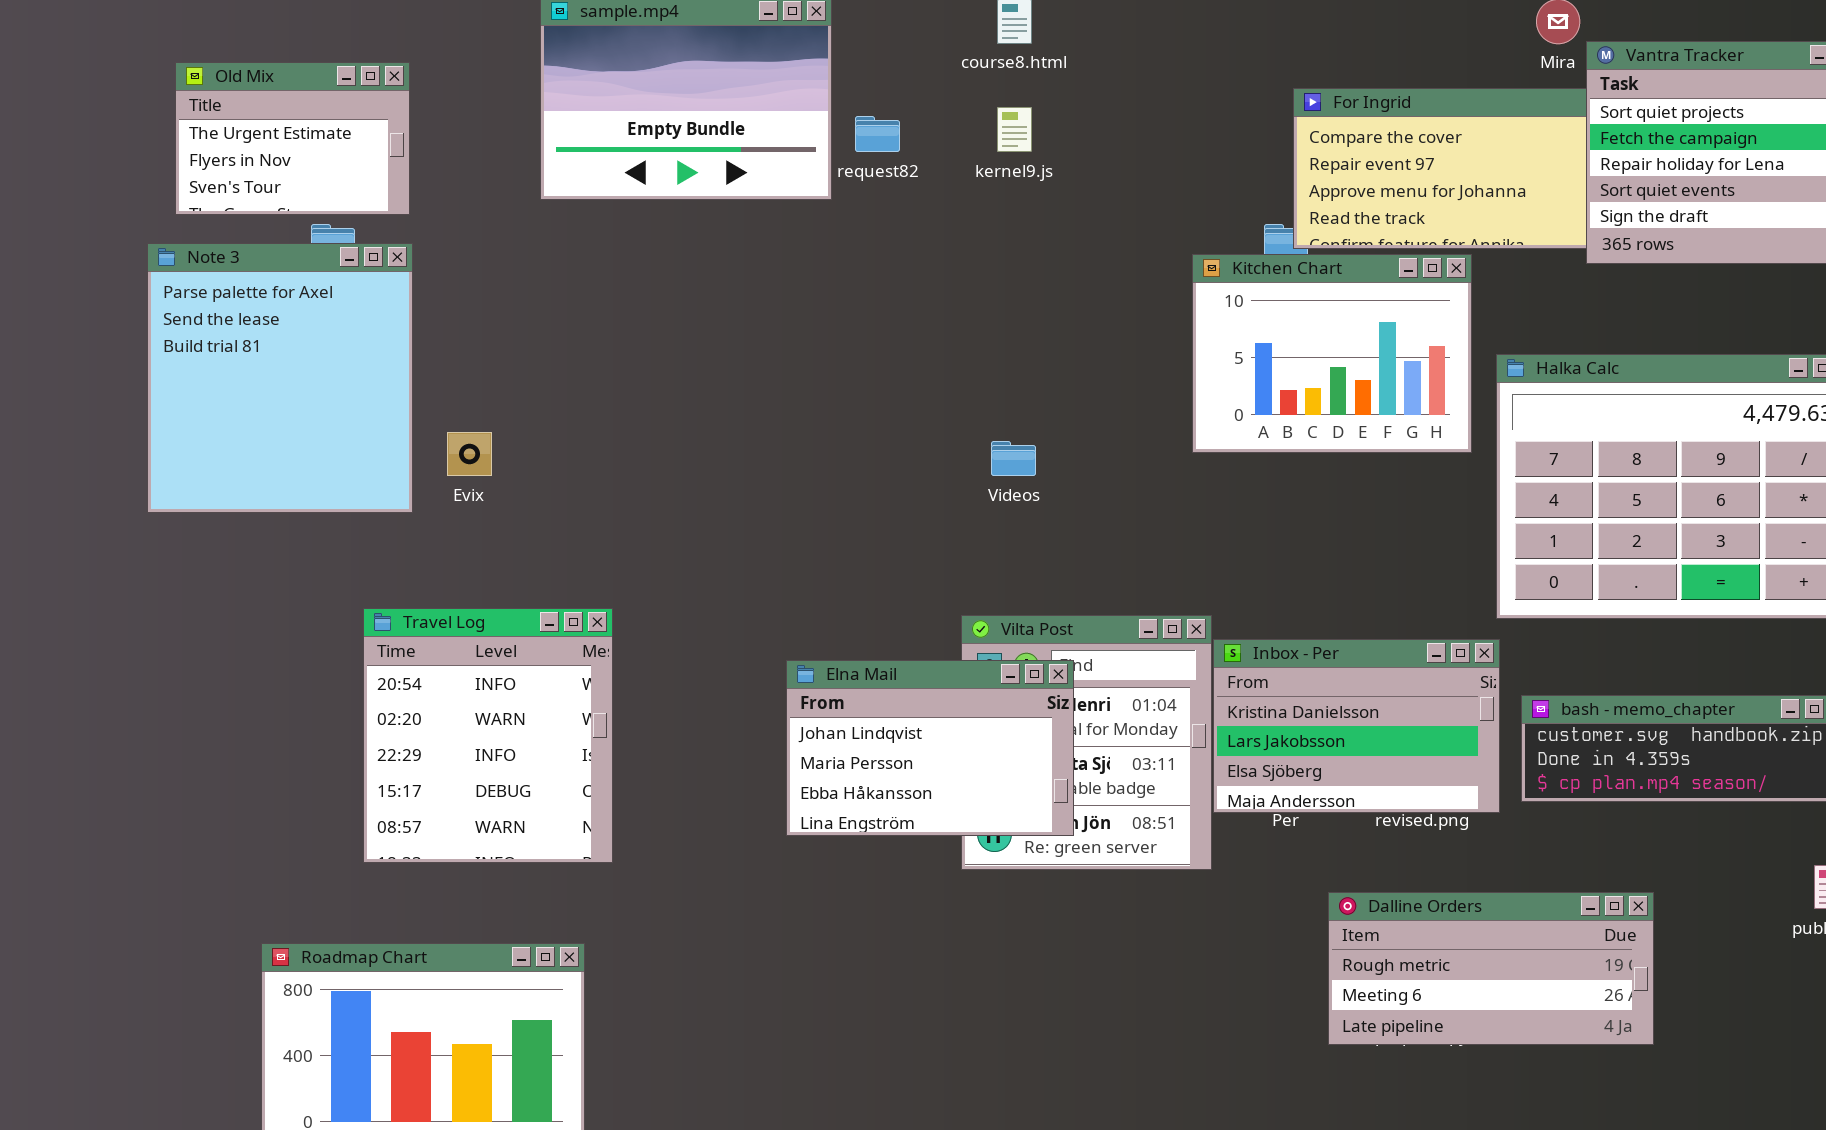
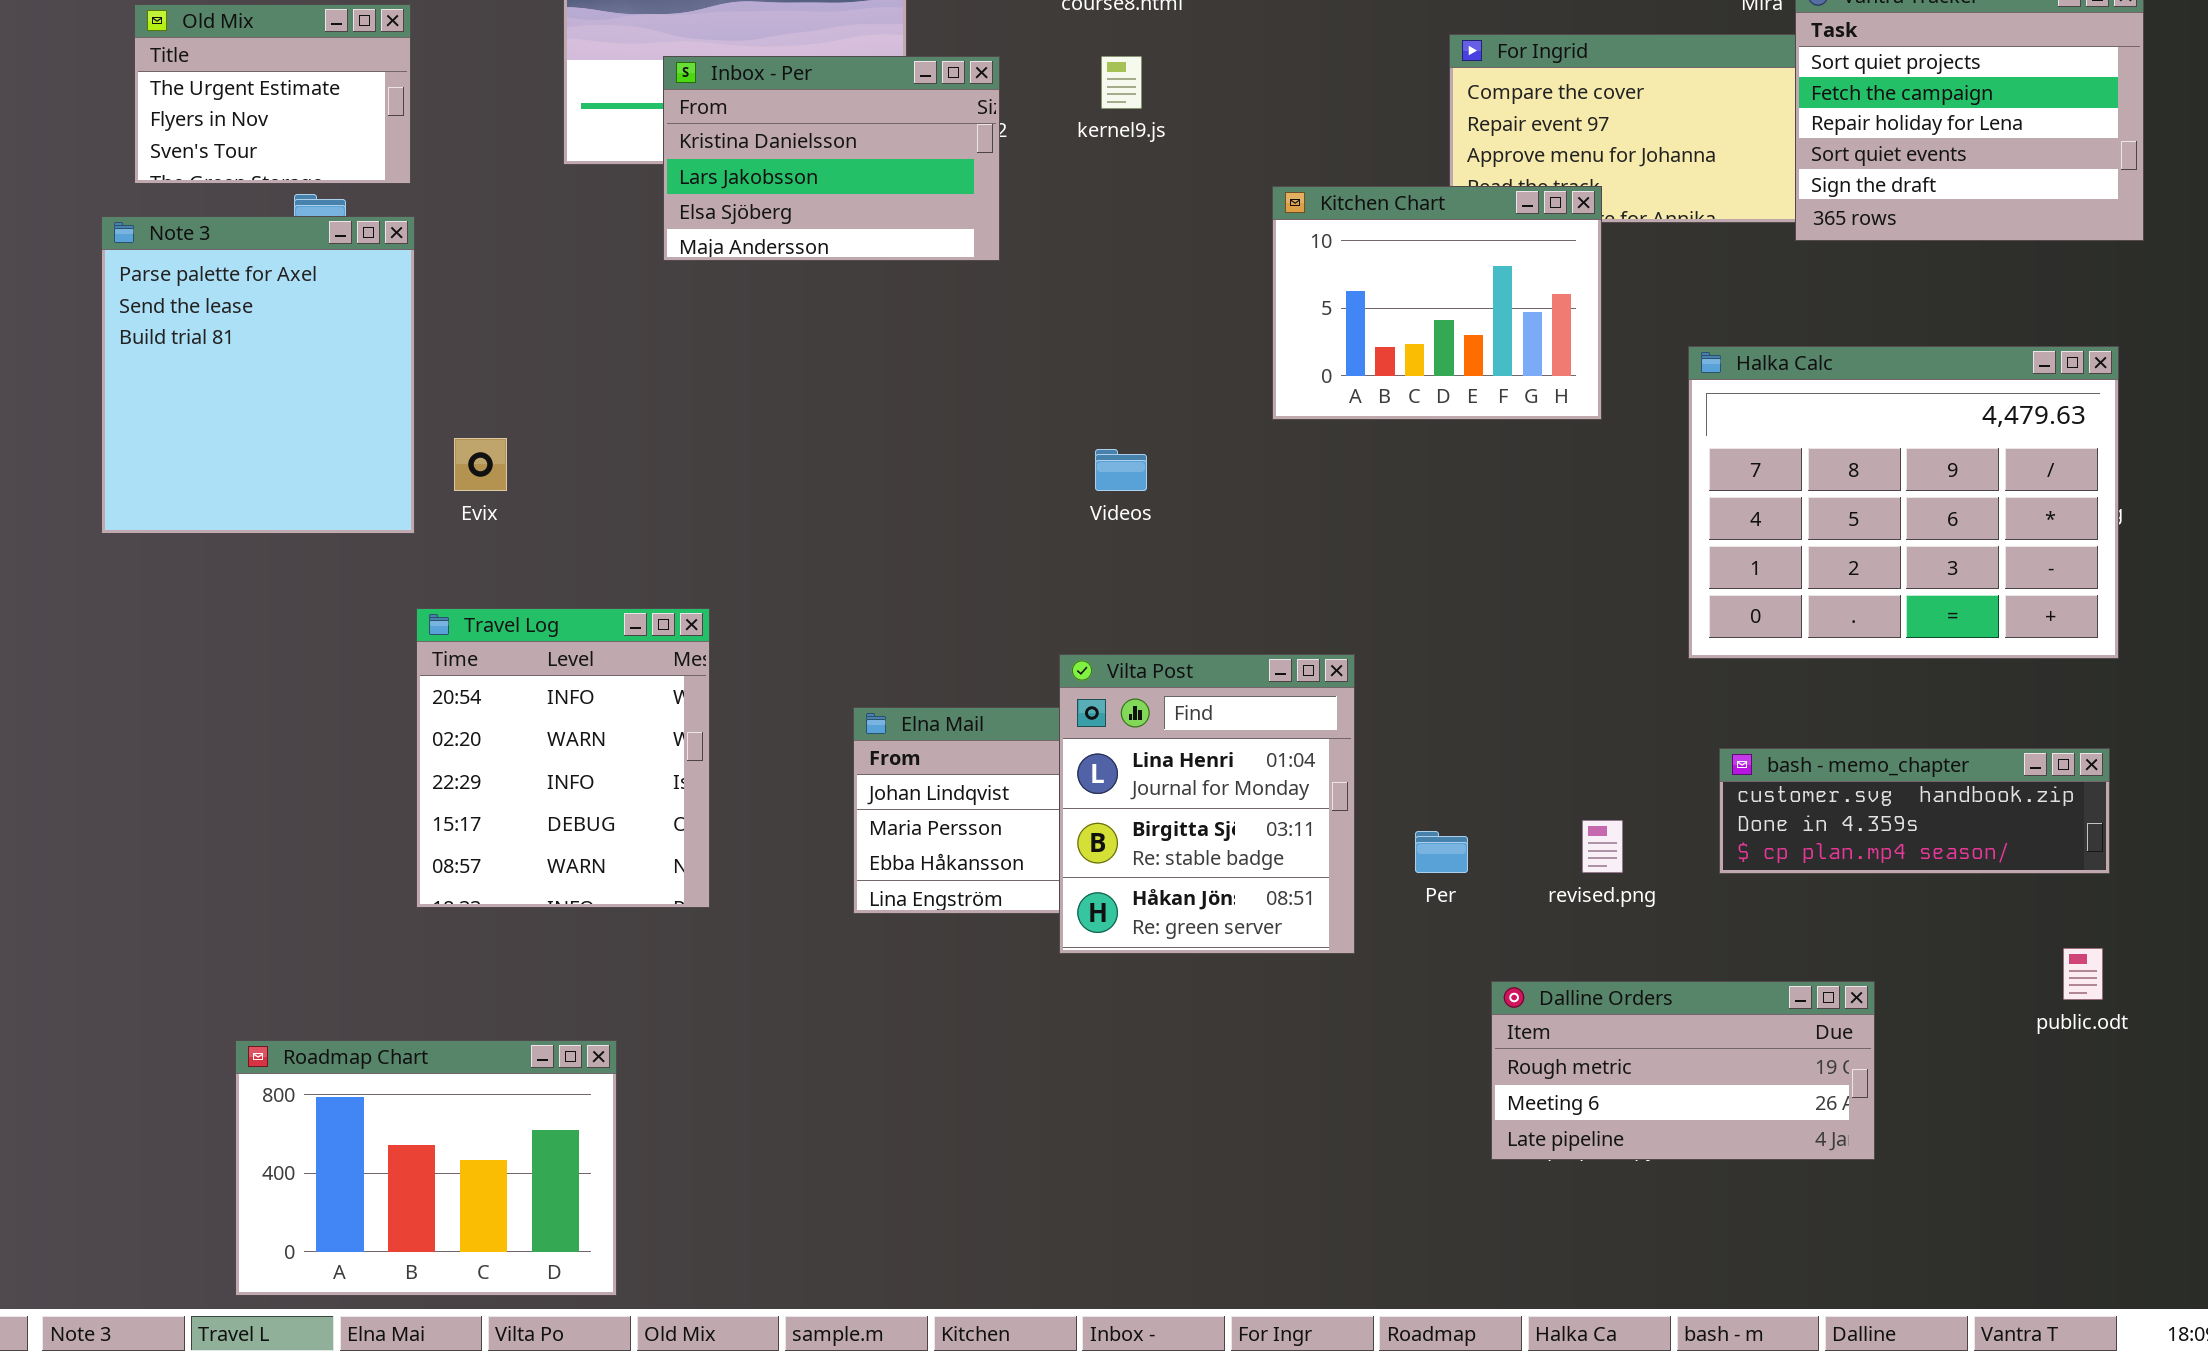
Kitchen Chart: [1192,254,1472,453] -> [1272,186,1602,420], moved
Travel Log: [363,608,613,863] -> [416,608,710,908], moved
Vilta Post: [961,615,1212,870] -> [1059,654,1355,954], raised
Inbox - Per: [1213,639,1500,813] -> [663,56,1000,261], moved

